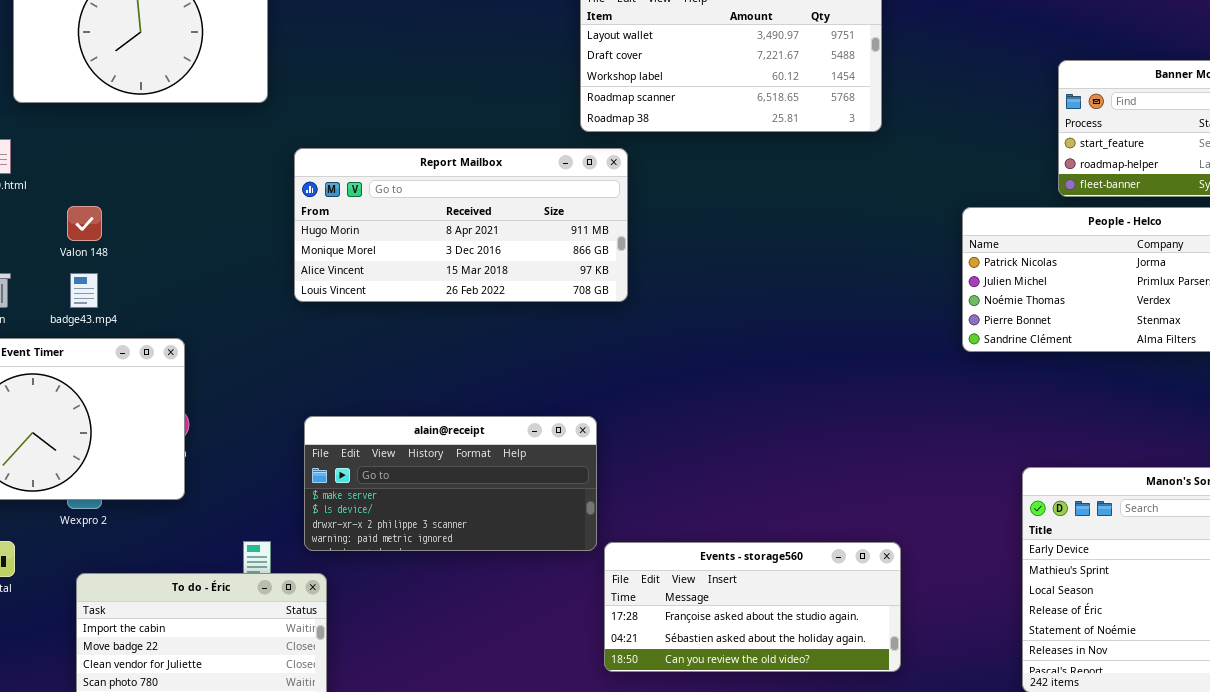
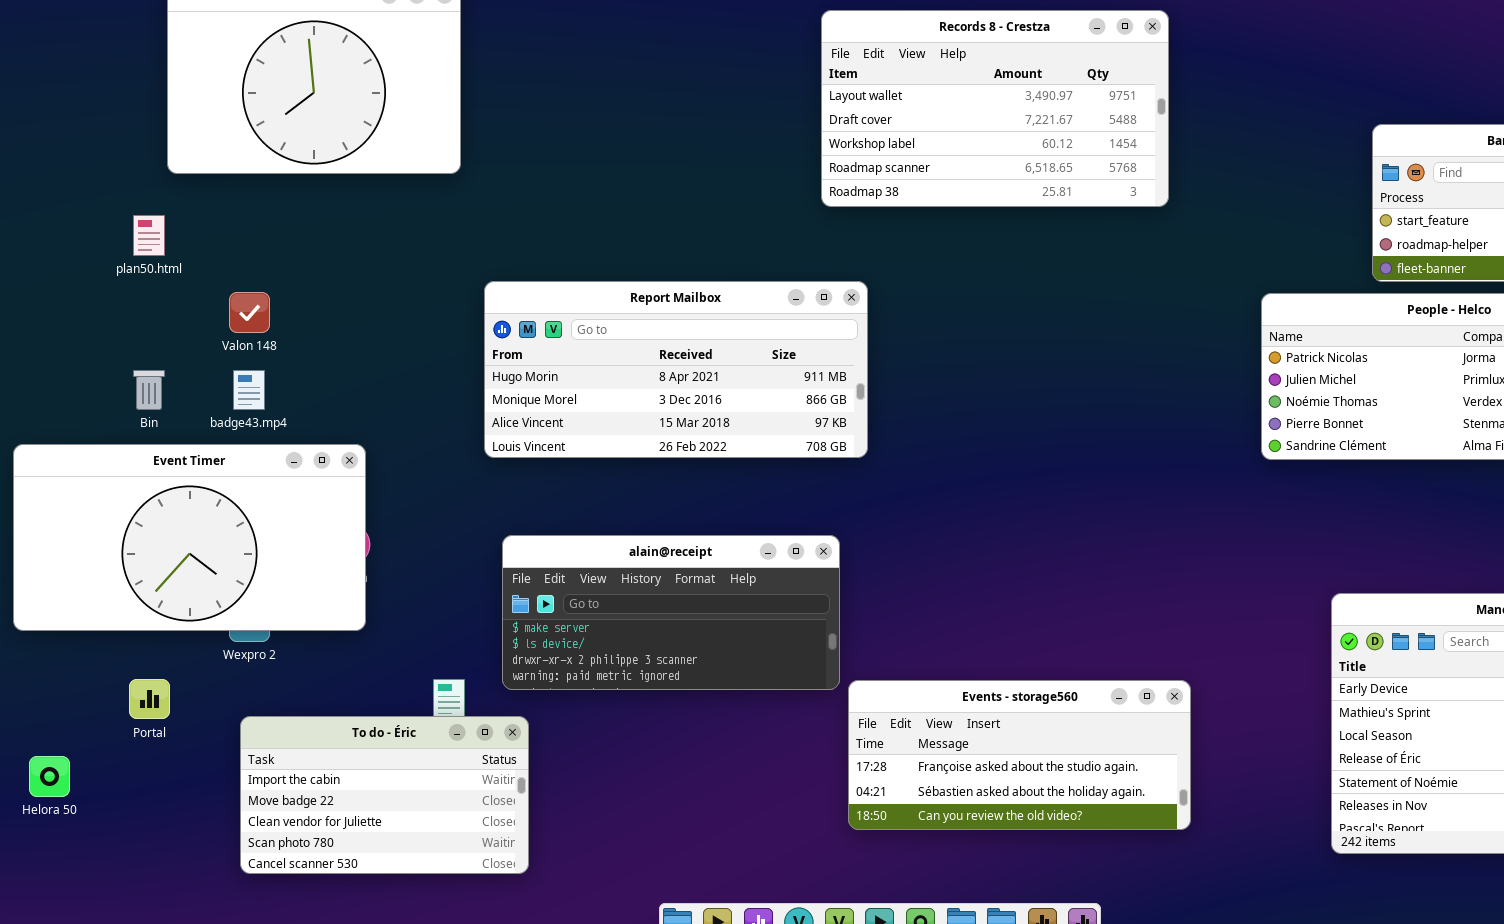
Report Mailbox: [294,148,628,302] -> [484,281,868,458], moved

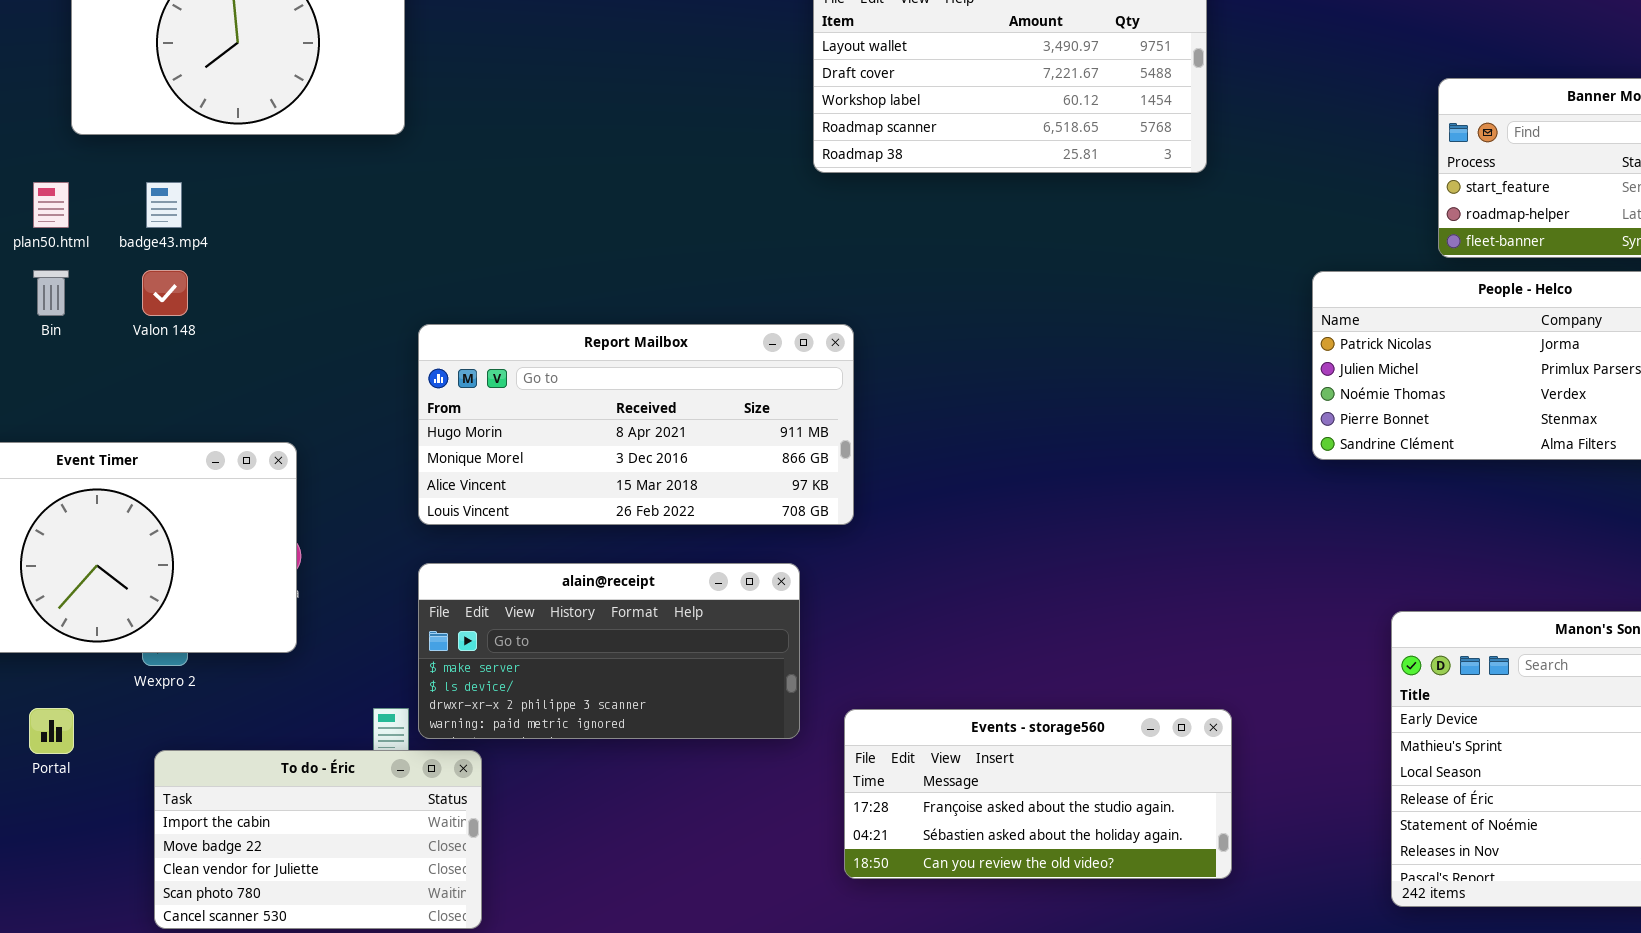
Report Mailbox: [484,281,868,458] -> [418,324,854,525], moved
Bin: [133,370,165,410] -> [33,270,69,316], moved
badge43.mp4: [233,370,265,410] -> [146,182,182,228], moved
alain@receipt: [502,535,840,690] -> [418,563,800,739], moved

